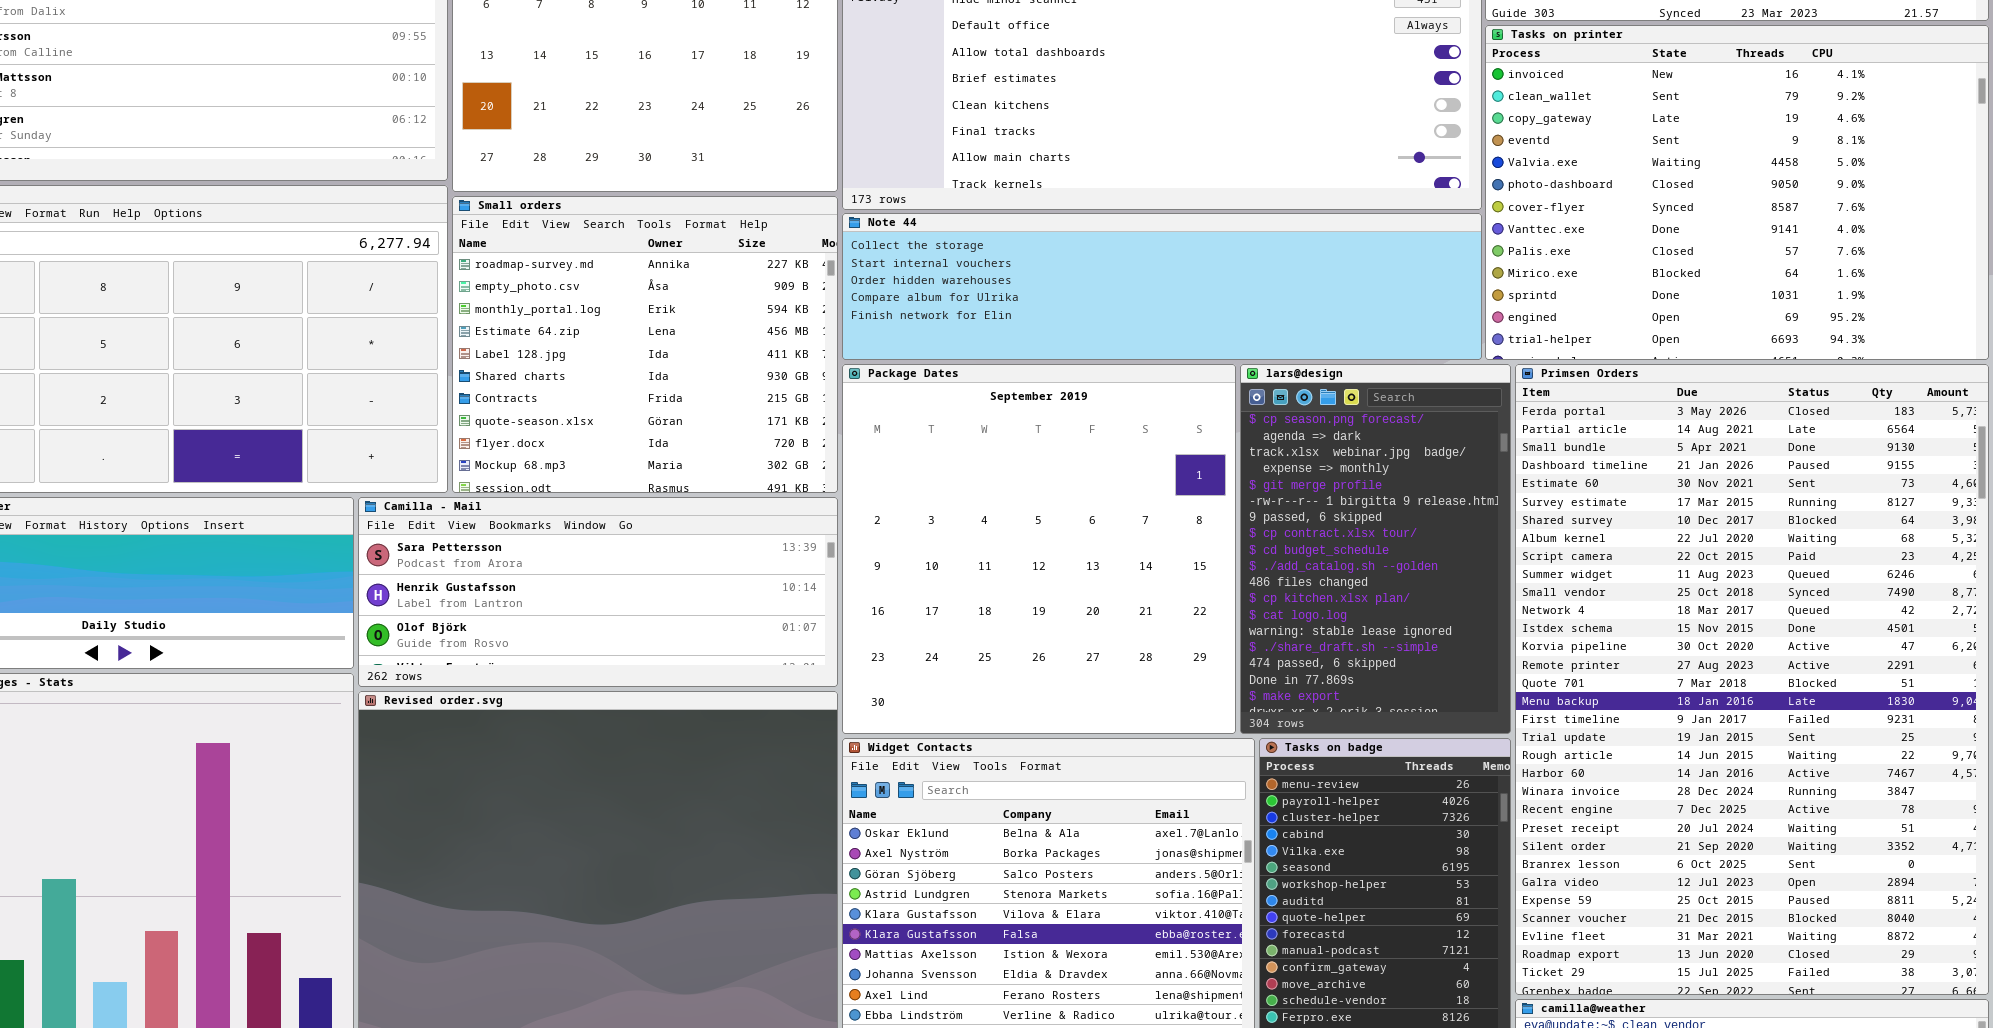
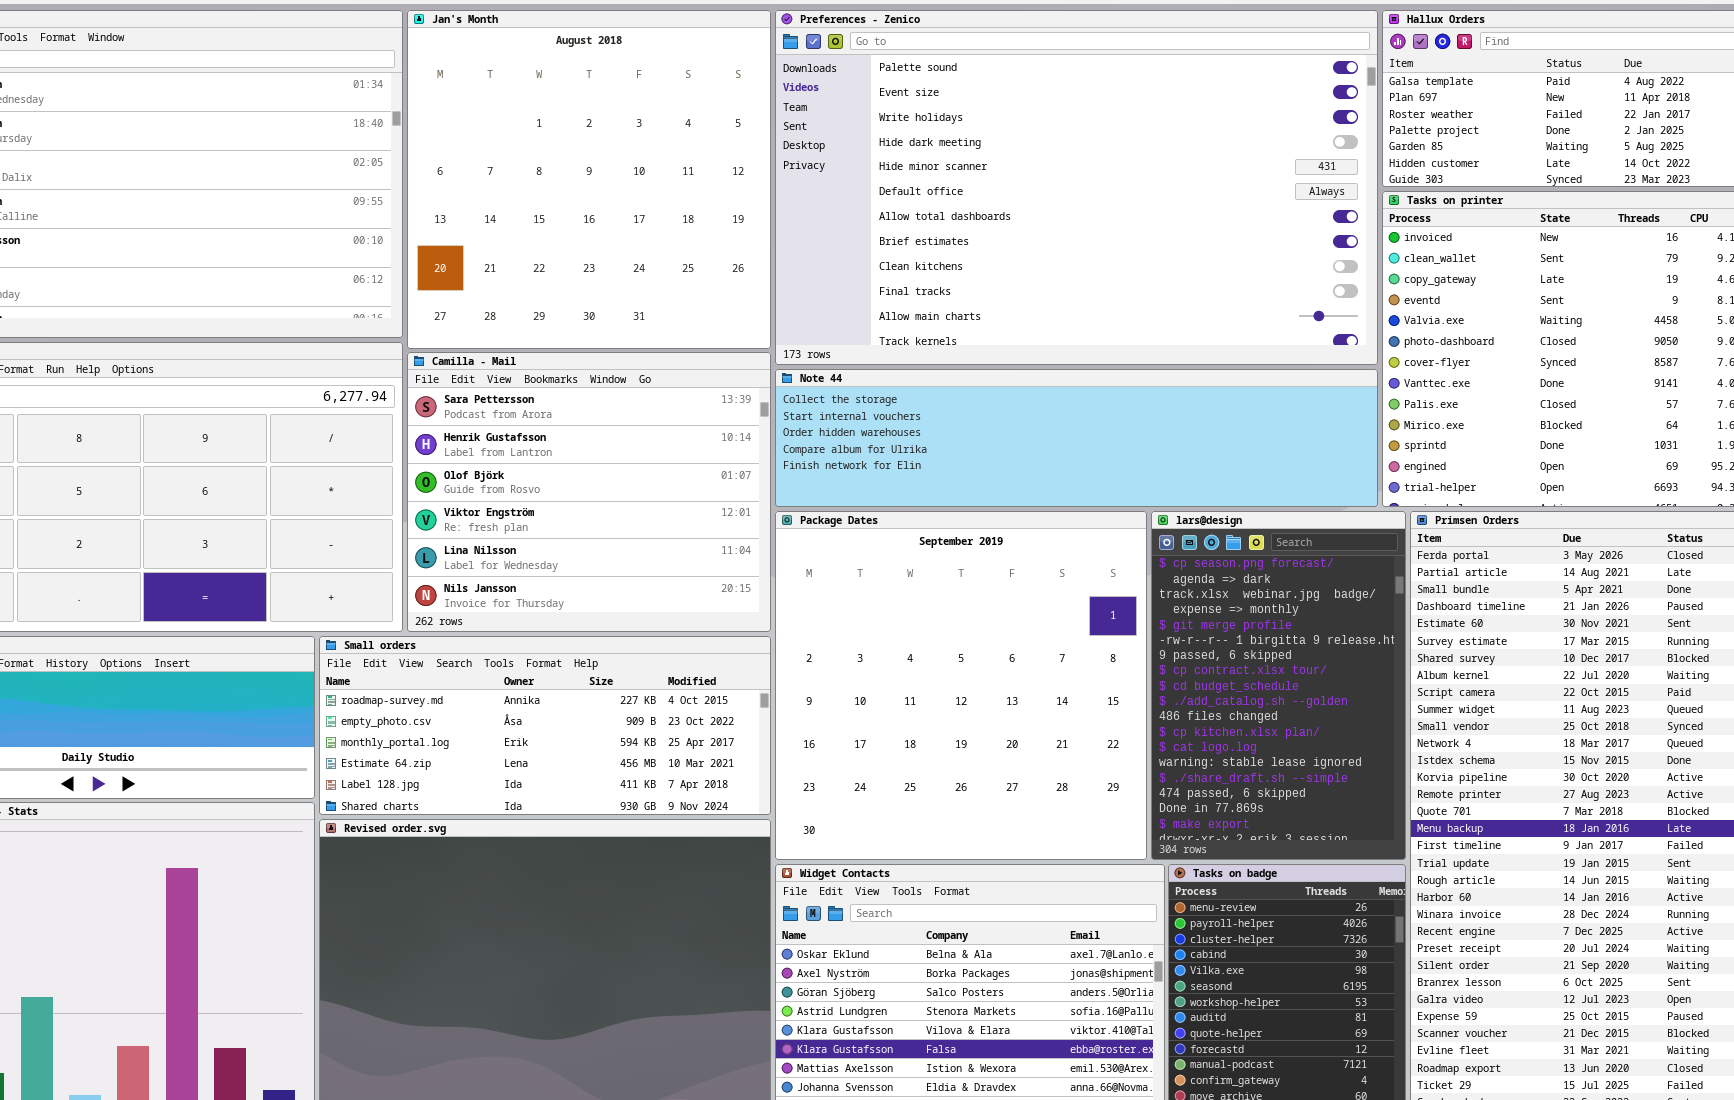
Small orders: [452,196,838,493] -> [319,636,771,815], moved, resized
Camilla - Mail: [358,497,838,687] -> [407,352,771,632], moved, resized

